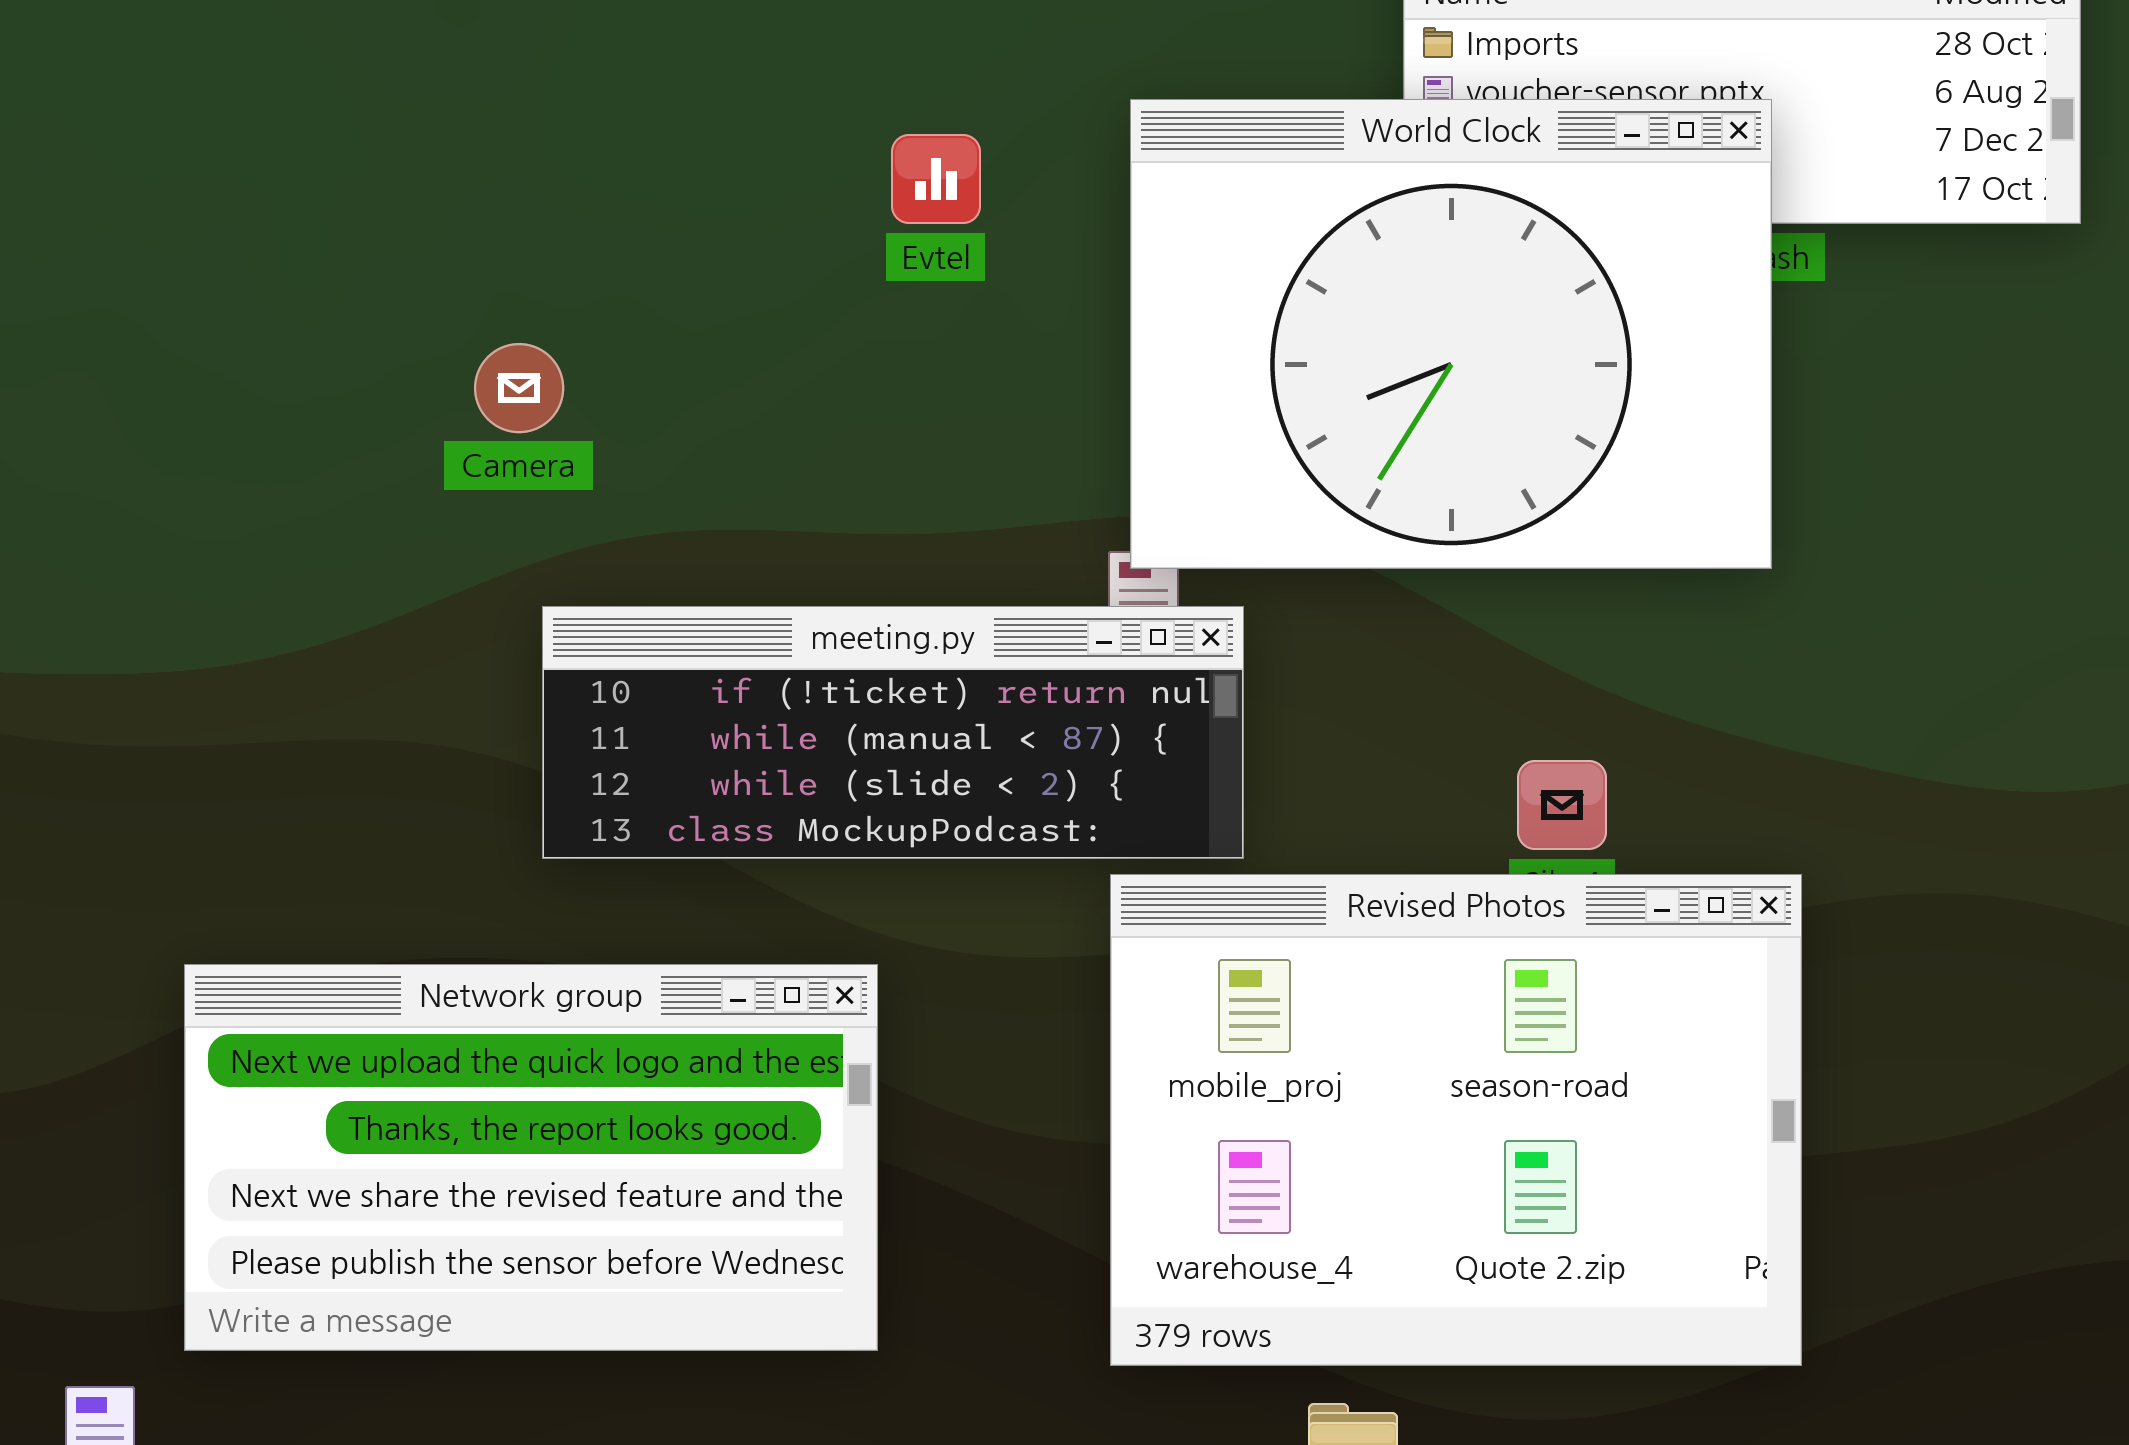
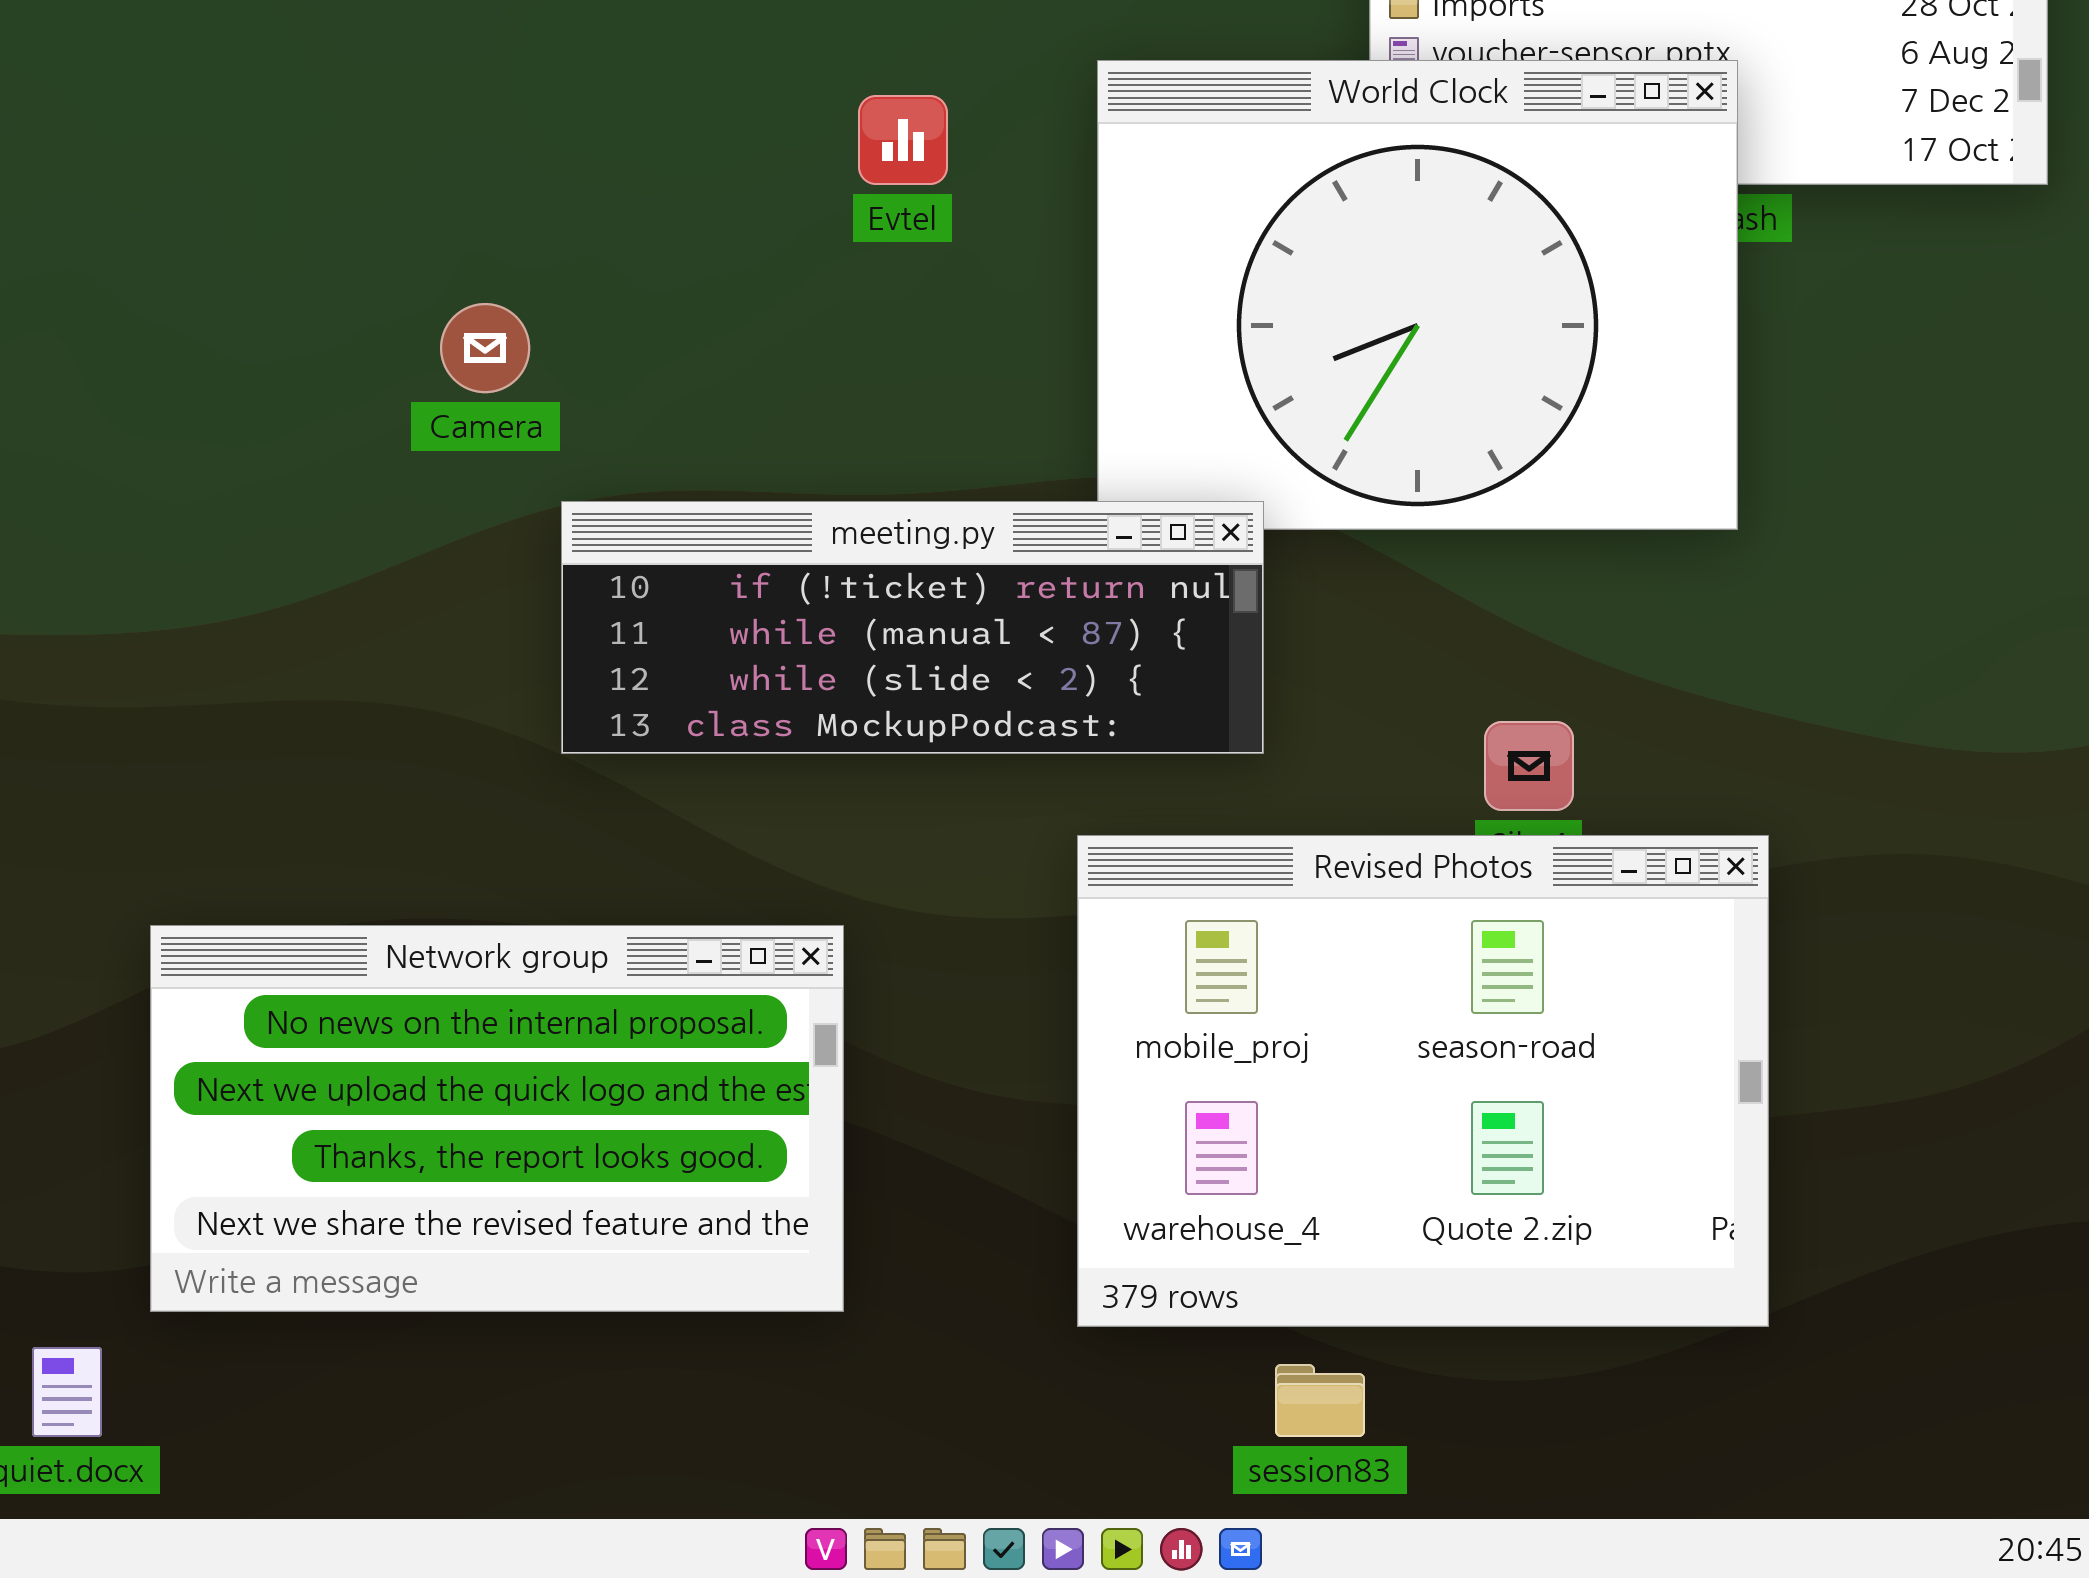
meeting.py: [542,606,1244,859] -> [561,501,1264,754], moved
Network group: [184,964,878,1351] -> [150,925,844,1312], scrolled up 1 row

